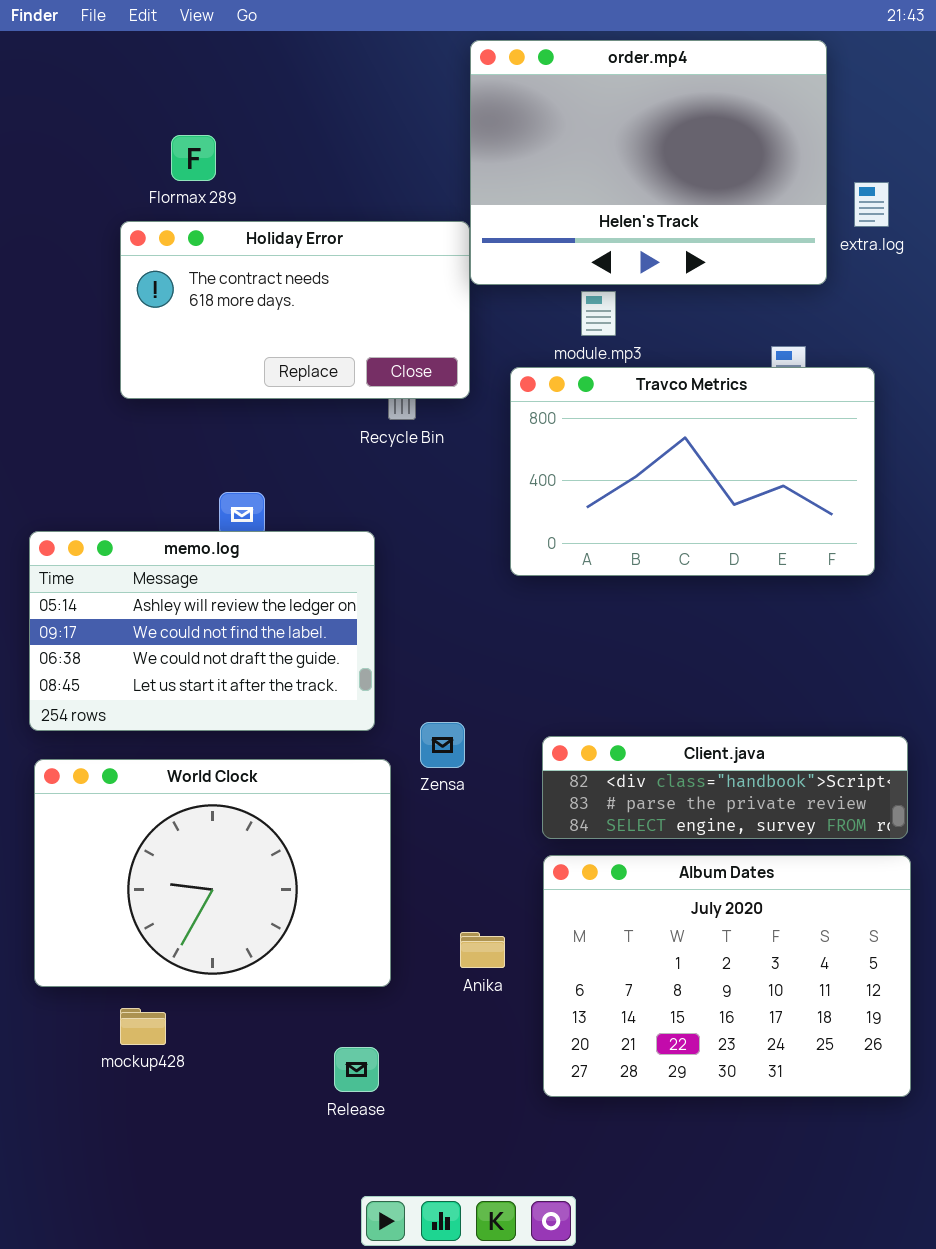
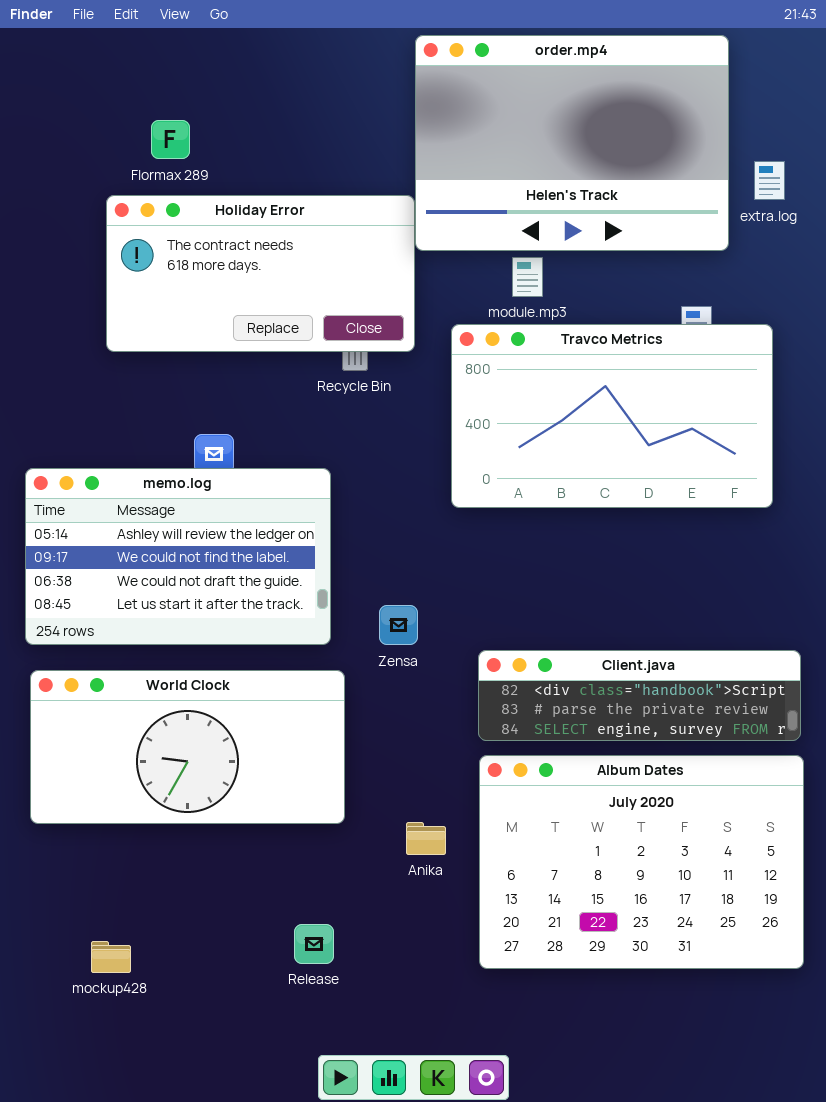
Zensa: [420,722,465,768] -> [379,605,418,645], moved
World Clock: [34,759,391,987] -> [30,670,345,824], resized
mockup428: [120,1008,166,1045] -> [91,941,131,973], moved

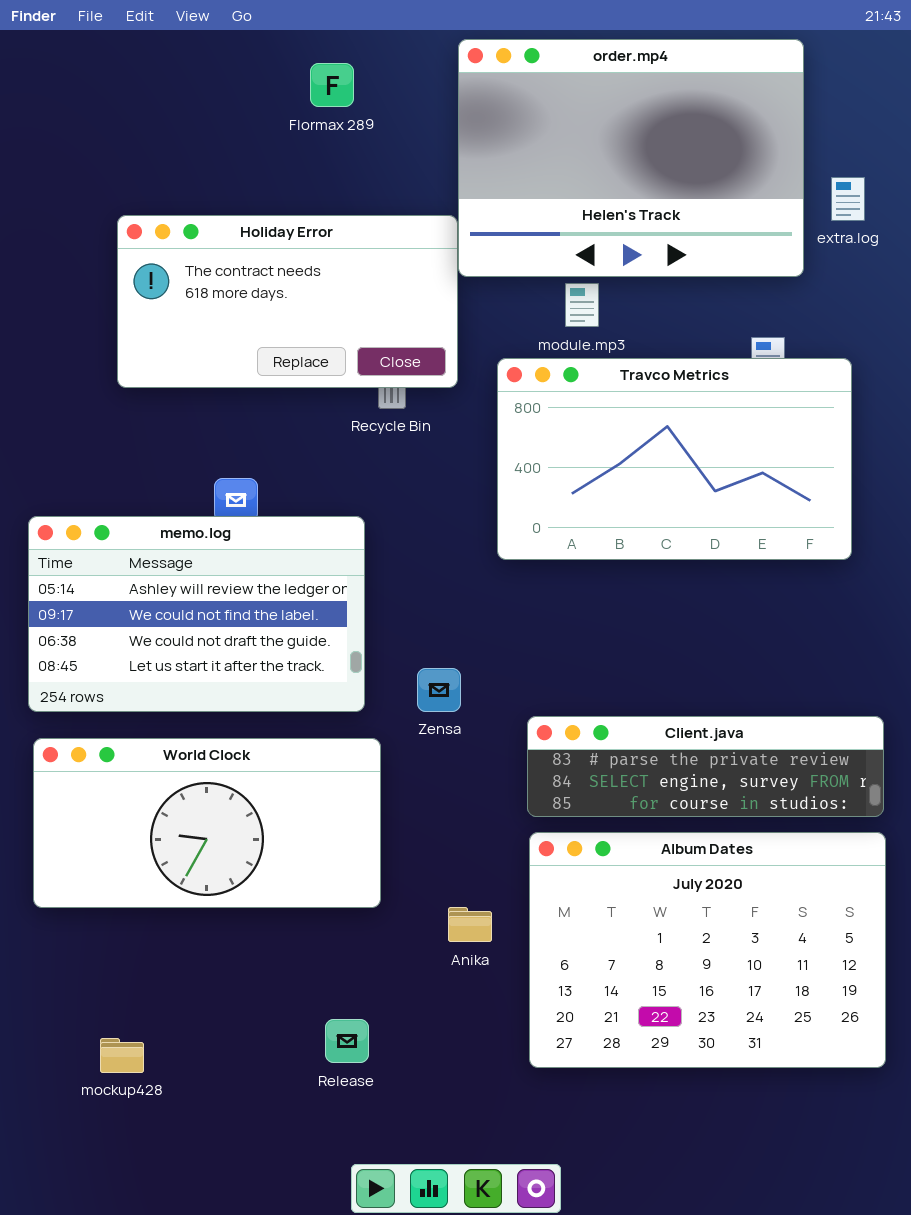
Flormax 289: [151,120,190,159] -> [310,63,354,107], moved
Client.java: [478,650,801,741] -> [527,716,884,817], scrolled down 1 row

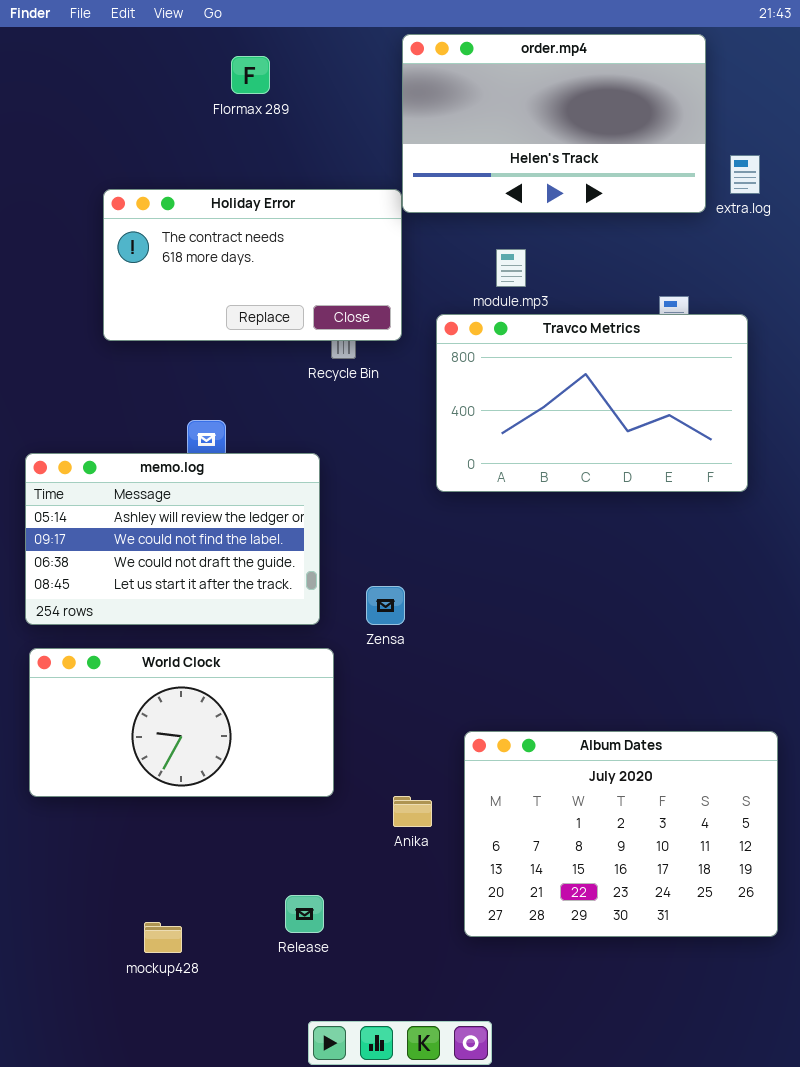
order.mp4: [458,39,804,277] -> [402,34,706,213], resized
Flormax 289: [310,63,354,107] -> [231,56,270,94], moved
Client.java: [527,716,884,817] -> none, closed
mockup428: [100,1038,144,1073] -> [144,922,182,953], moved

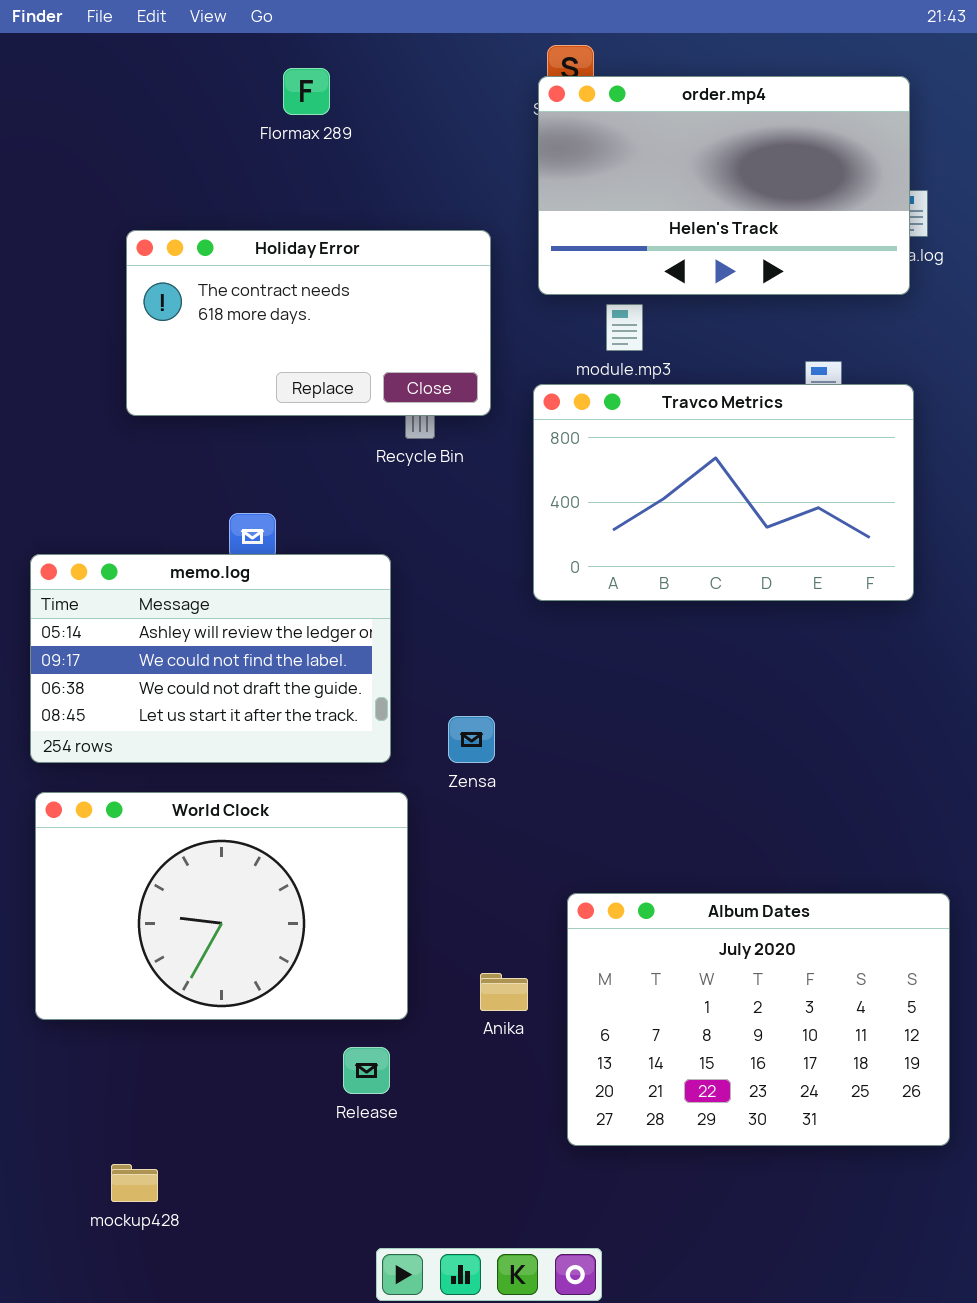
order.mp4: [402,34,706,213] -> [538,76,910,295], moved
World Clock: [29,648,334,797] -> [35,792,408,1020], resized
Release: [285,895,324,933] -> [343,1047,390,1094], moved
mockup428: [144,922,182,953] -> [111,1164,158,1202], moved

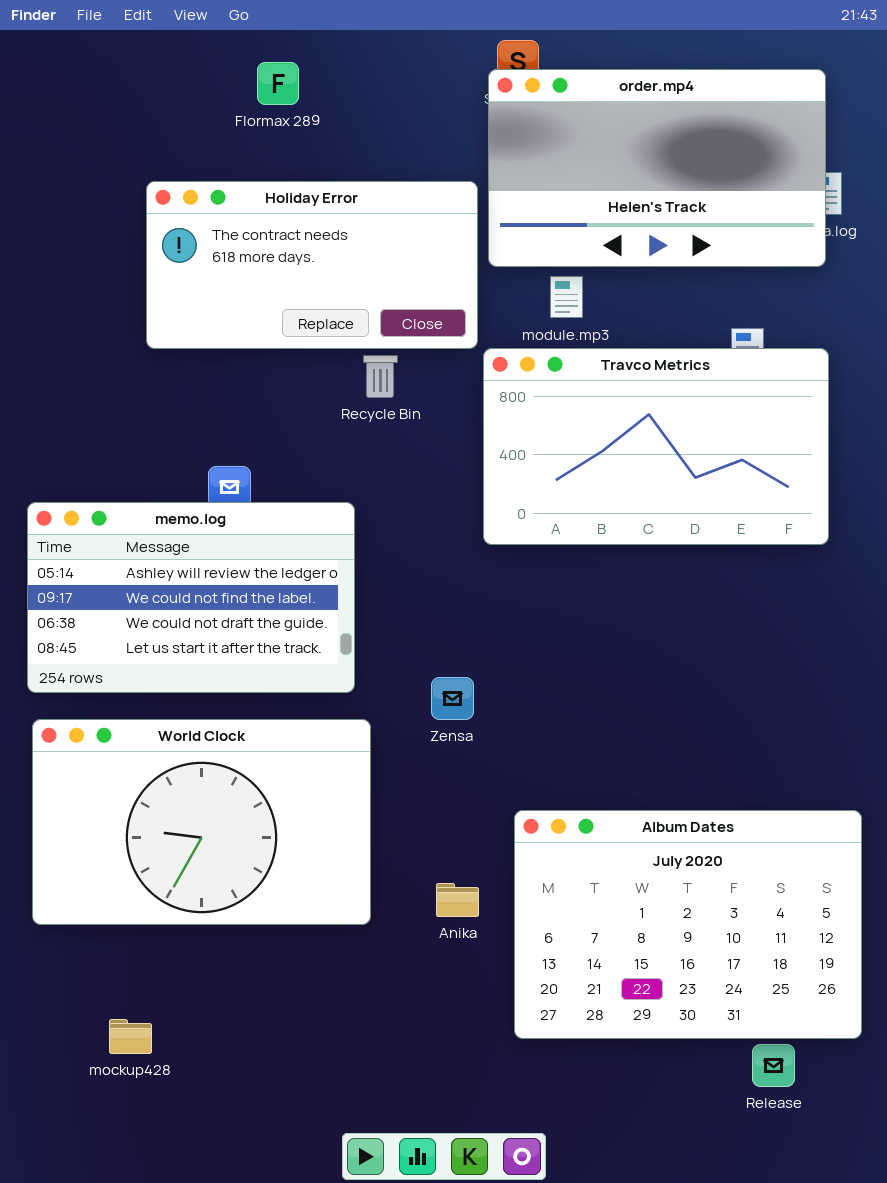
Holiday Error: [126,230,491,416] -> [146,181,478,349], moved
Zensa: [448,716,495,763] -> [431,677,474,720], moved
Release: [343,1047,390,1094] -> [752,1044,795,1087], moved
mockup428: [111,1164,158,1202] -> [109,1019,152,1054], moved

